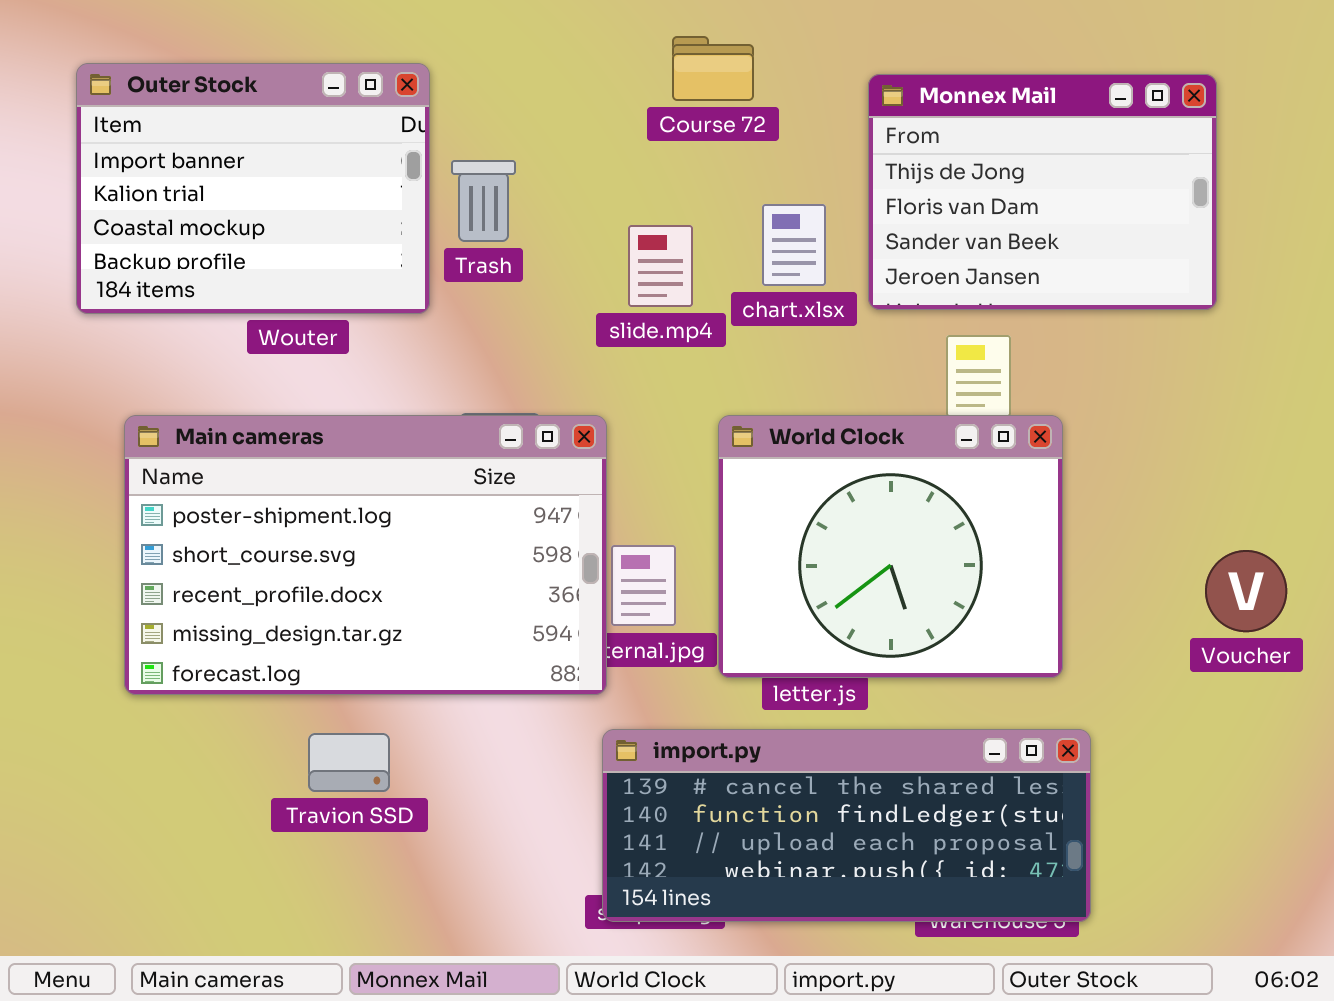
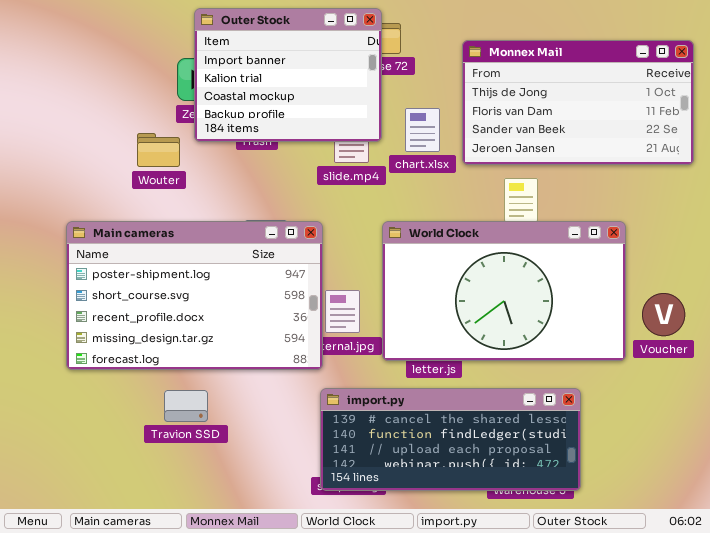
Outer Stock: [76,63,430,314] -> [194,8,382,142], moved
Monnex Mail: [868,74,1217,310] -> [462,40,694,165], resized
World Clock: [718,415,1063,678] -> [382,221,626,361], resized

